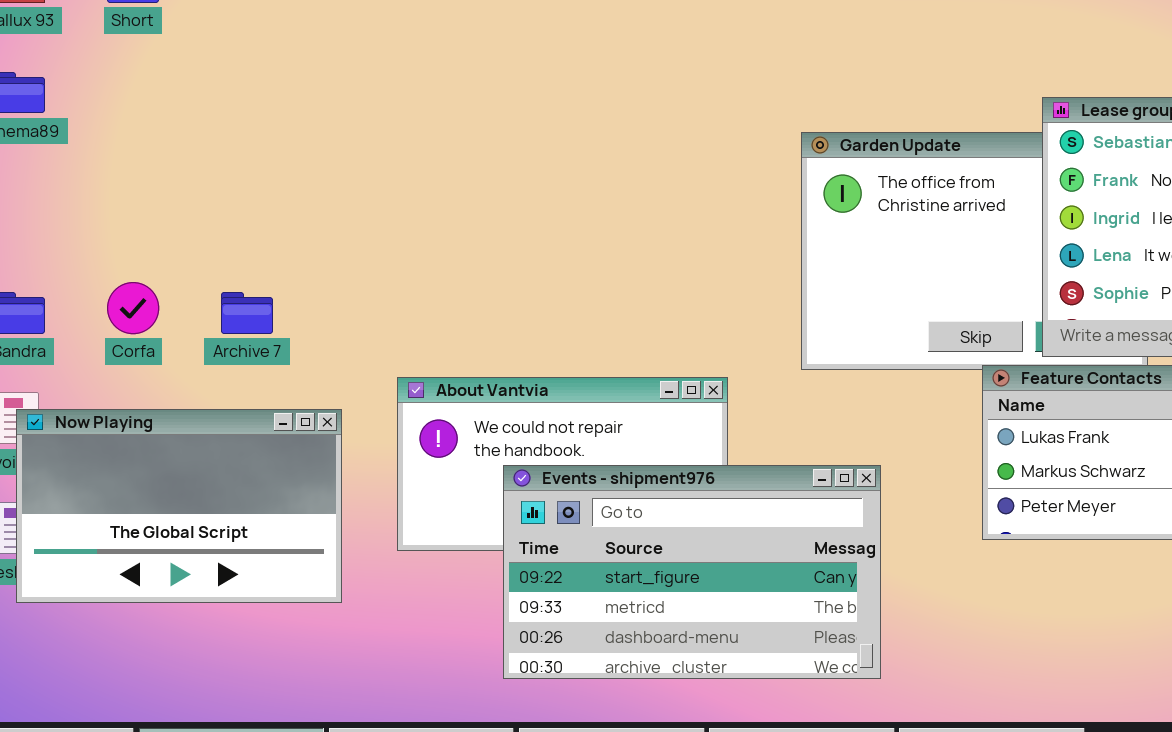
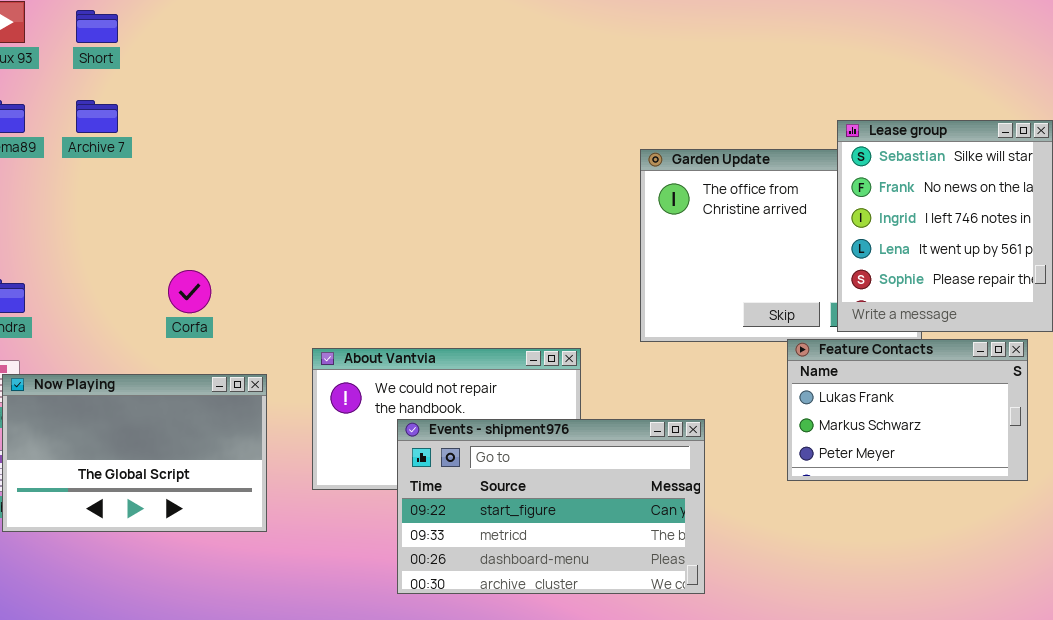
Corfa: [107,282,159,334] -> [168,270,211,313], moved
Archive 7: [221,292,273,334] -> [76,100,118,133], moved

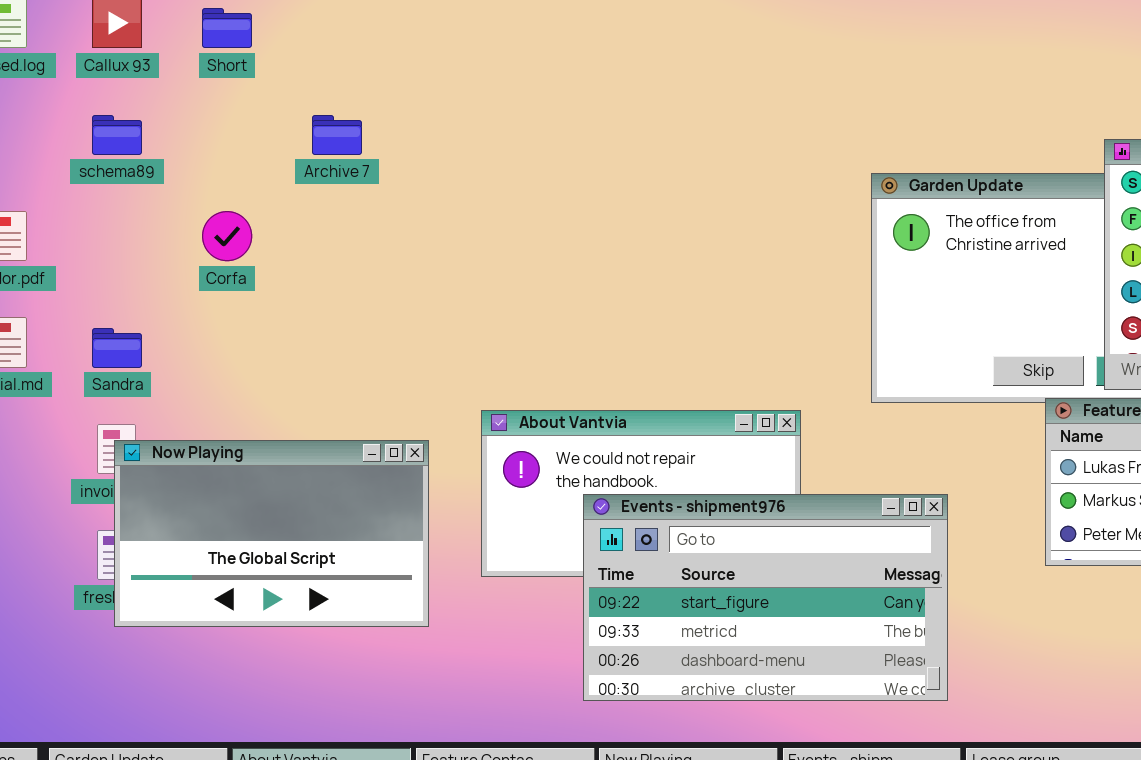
Archive 7: [76,100,118,133] -> [312,115,362,155], moved
Corfa: [168,270,211,313] -> [202,211,252,261], moved

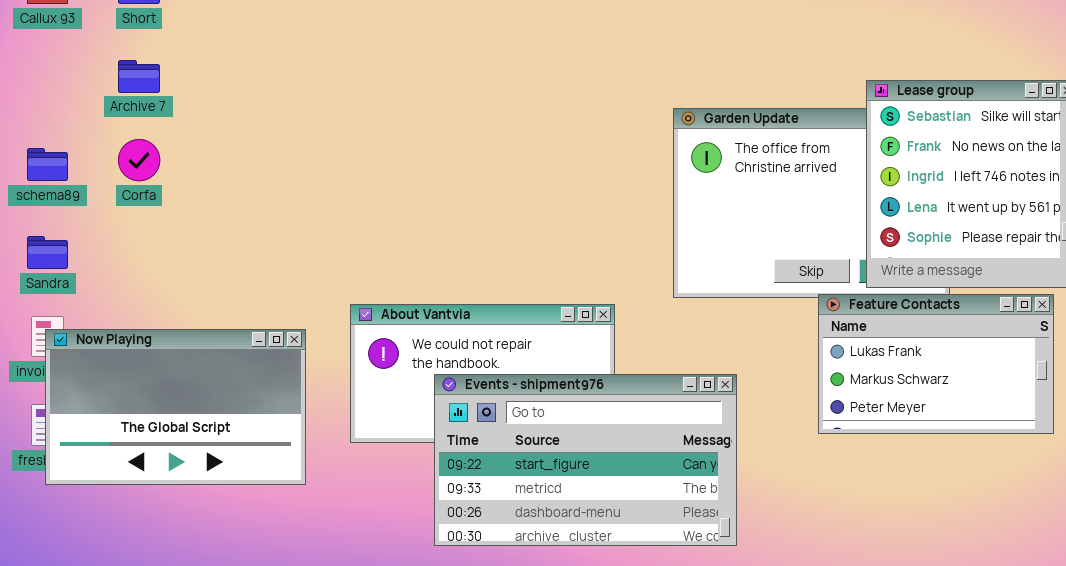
schema89: [92,115,142,155] -> [27,148,68,181], moved
Archive 7: [312,115,362,155] -> [118,60,160,93], moved

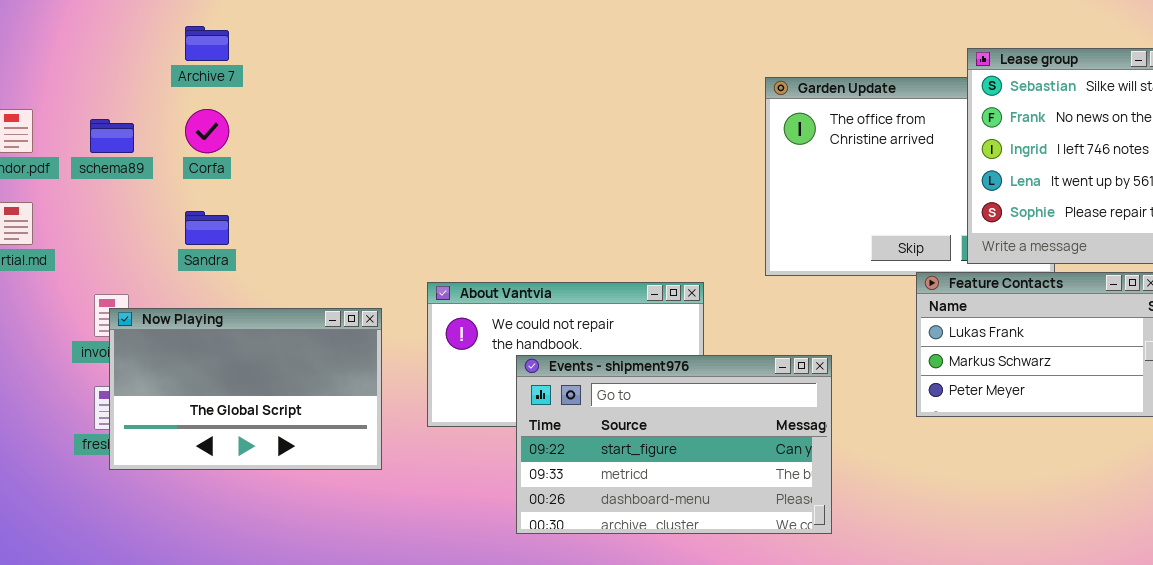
Sandra: [27,236,68,269] -> [185,211,229,245], moved

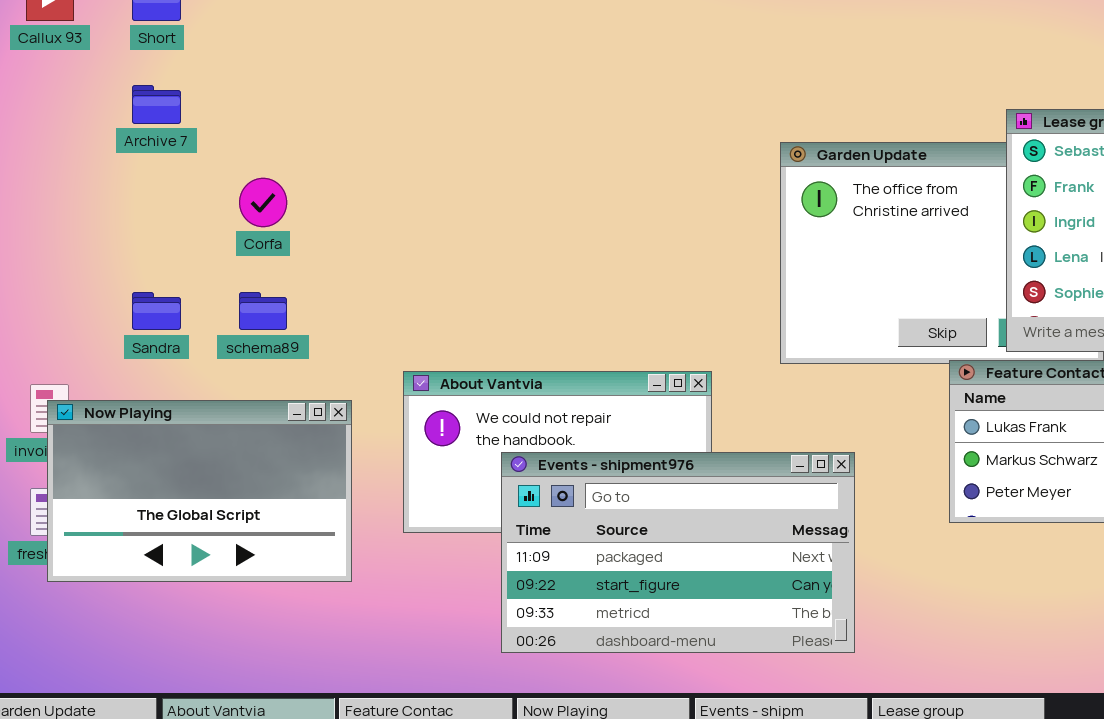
Corfa: [185,109,229,153] -> [239,178,287,227], moved
schema89: [90,119,134,153] -> [239,292,287,330], moved
Events - shipment976: [516,355,832,534] -> [501,452,855,653], scrolled up 1 row

